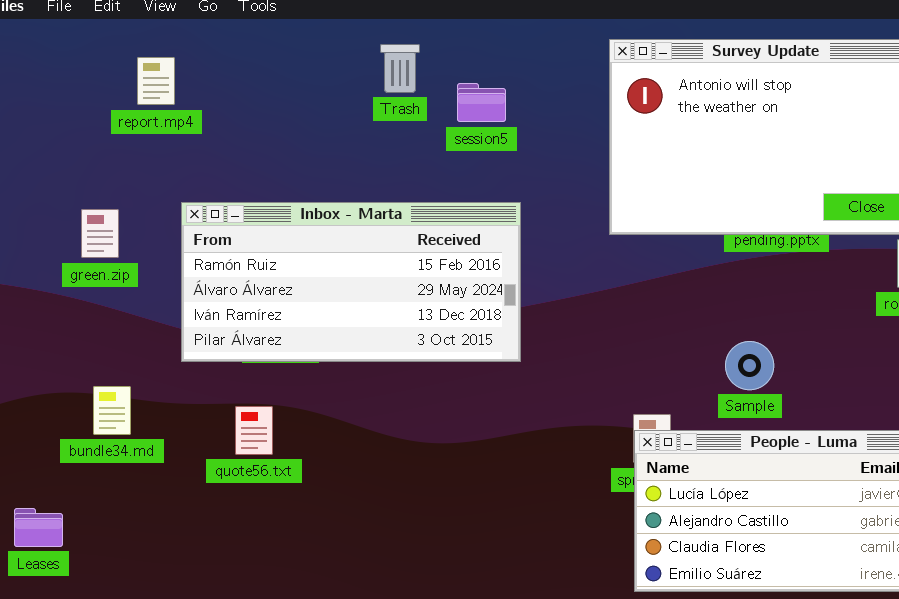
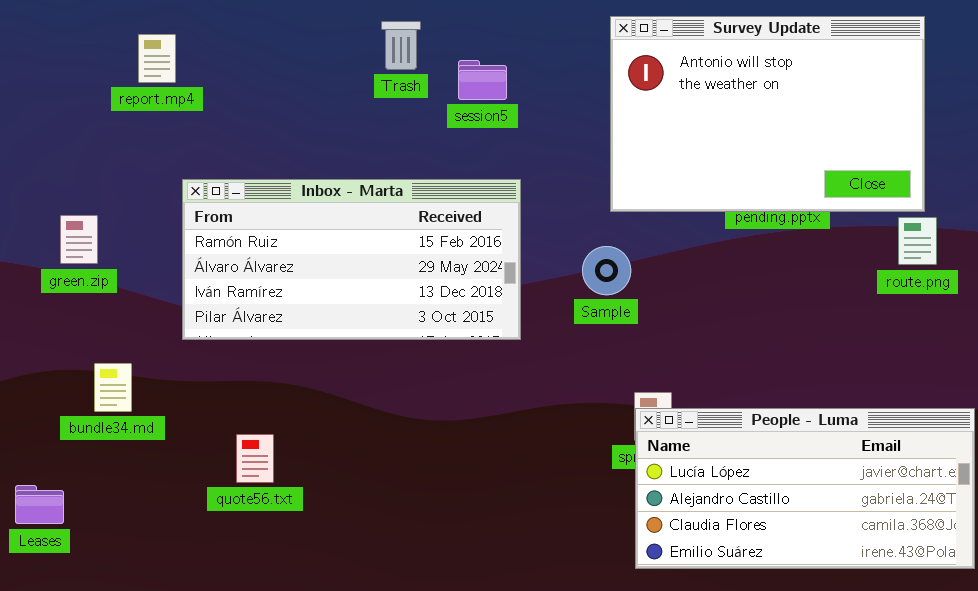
green.zip: [81,209,119,258] -> [60,215,98,264], moved
Sample: [725,341,774,390] -> [582,246,631,295], moved
quote56.txt: [235,406,273,455] -> [236,434,274,483], moved

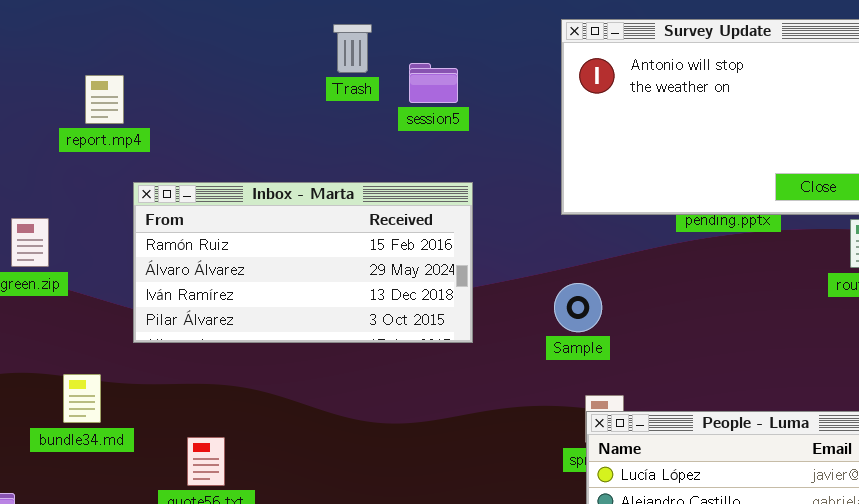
report.mp4: [138,34,176,83] -> [85,75,124,124], moved
Sample: [582,246,631,295] -> [554,283,602,332], moved
bundle34.md: [94,363,132,412] -> [63,374,101,423], moved

